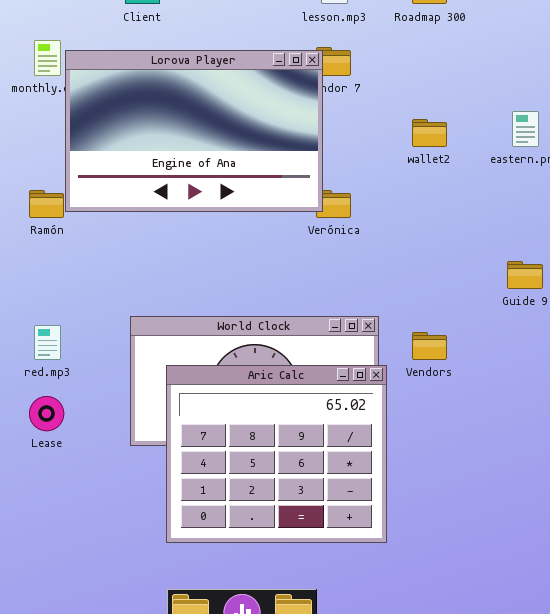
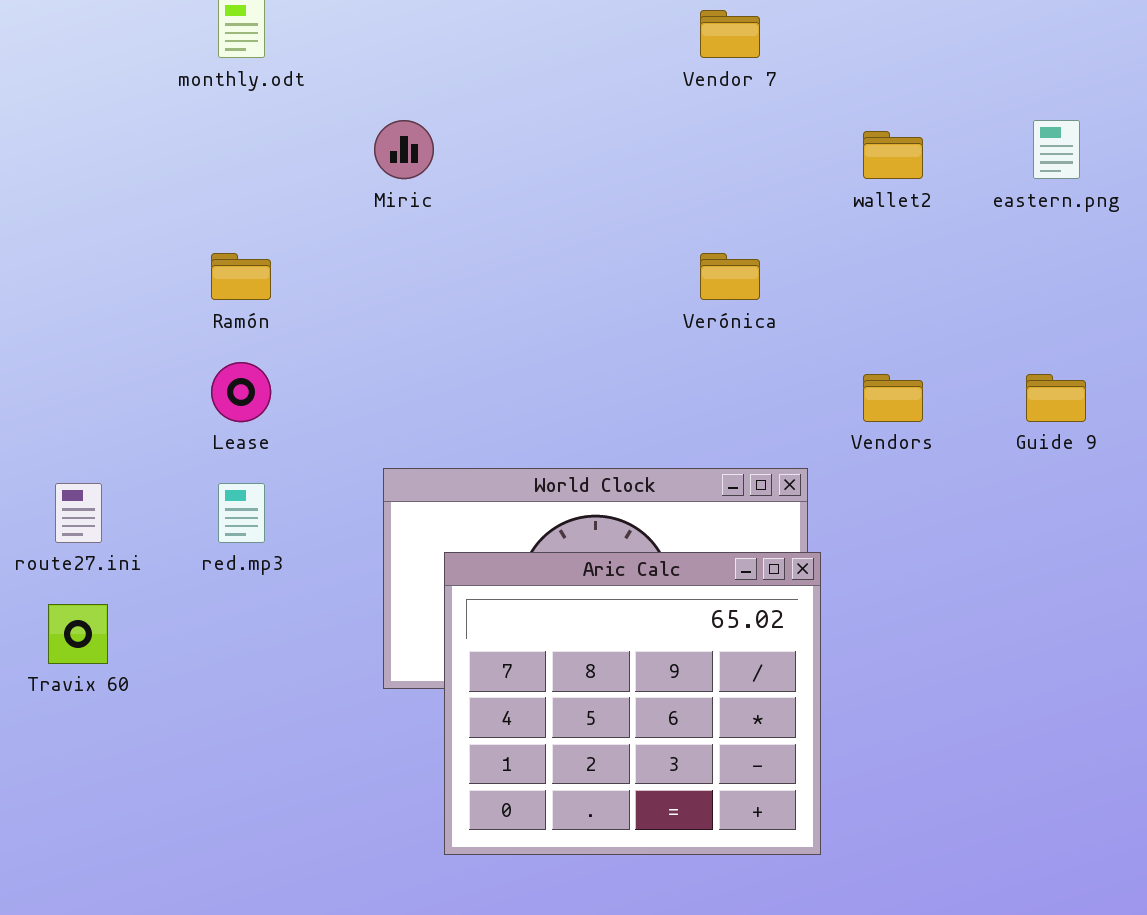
Lorova Player: [65,50,323,212] -> none, closed
Vendors: [412,332,447,360] -> [863,374,923,422], moved
Lease: [29,396,64,431] -> [211,362,271,422], moved

